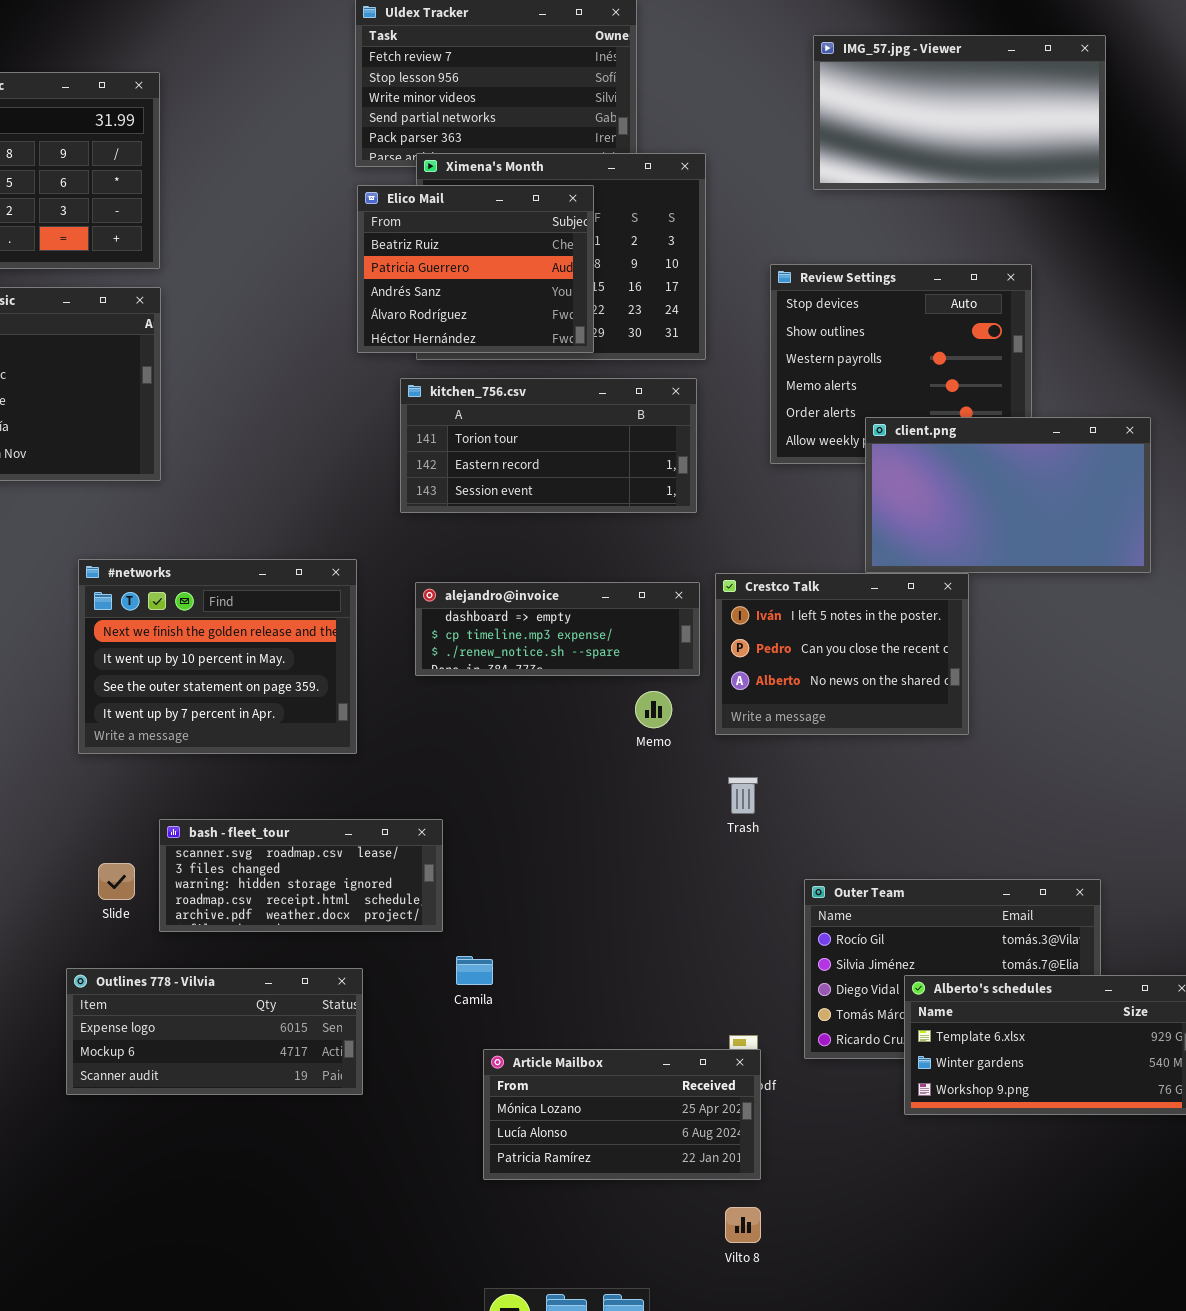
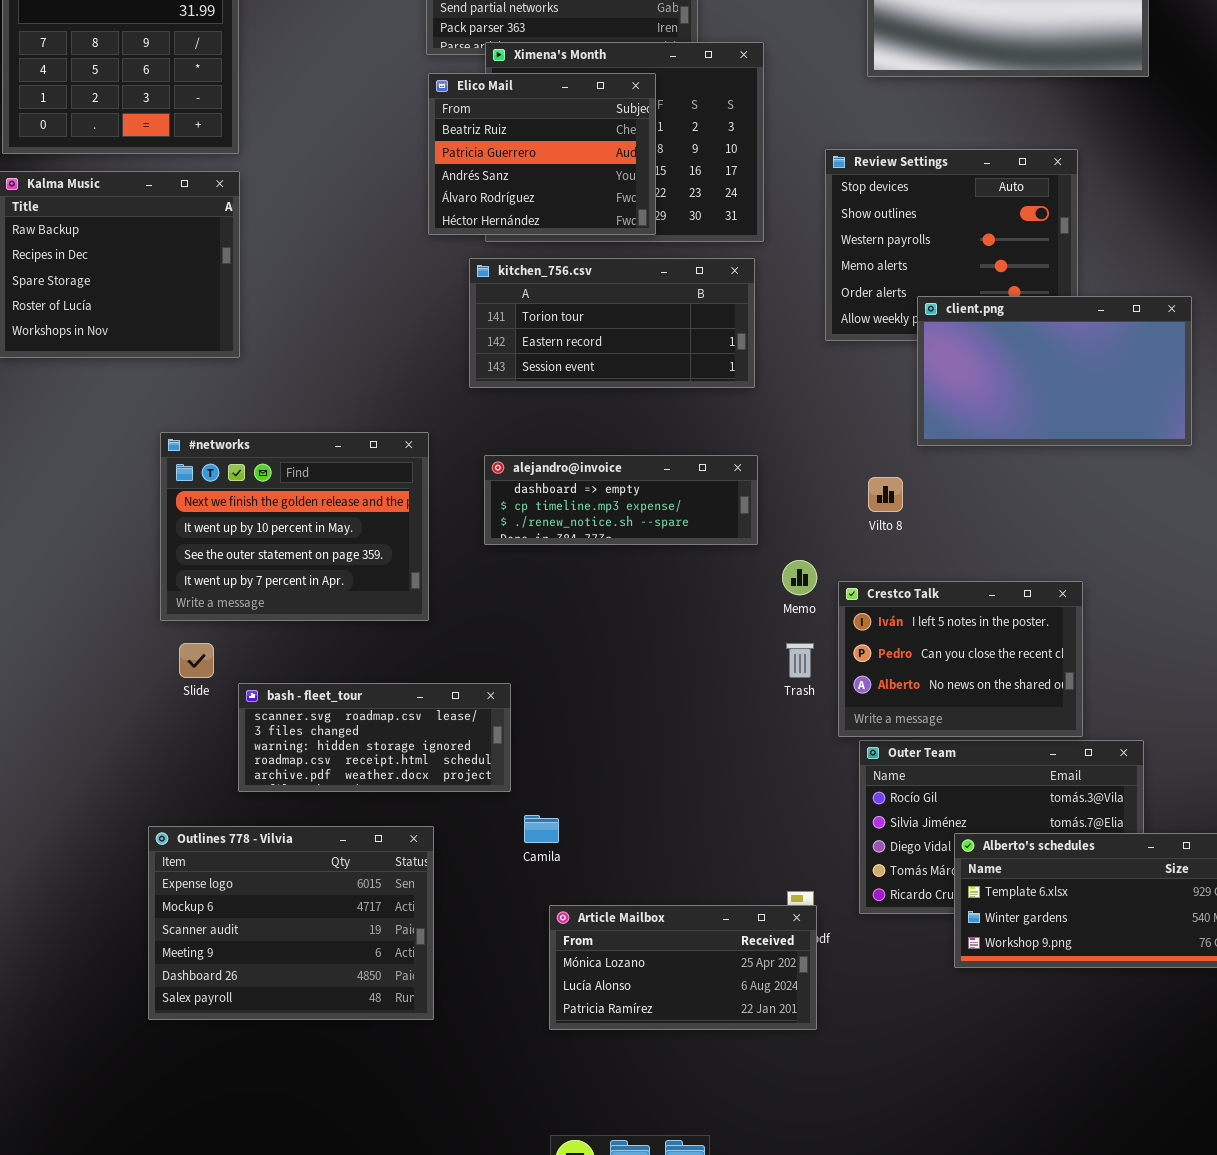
Crestco Talk: [715,573,969,735] -> [838,581,1083,737], moved
Memo: [635,691,672,728] -> [782,560,817,595], moved
Slide: [98,863,135,900] -> [179,643,214,678], moved
Outlines 778 - Vilvia: [66,968,363,1095] -> [148,826,434,1020], resized
Vilto 8: [725,1207,761,1243] -> [868,477,903,512], moved

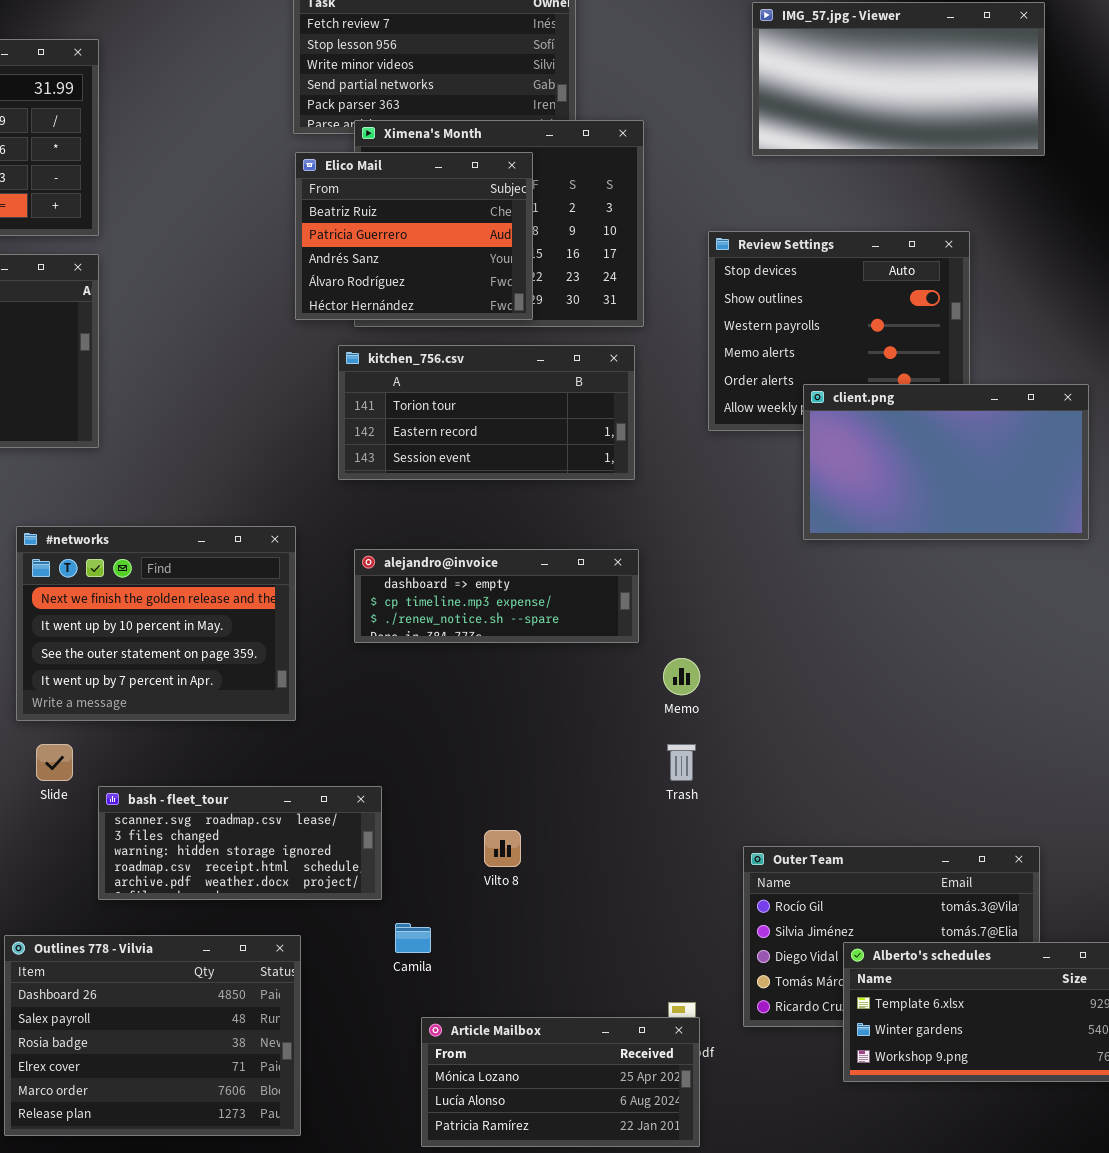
Vilto 8: [868,477,903,512] -> [484,830,521,867], moved
Crestco Talk: [838,581,1083,737] -> none, closed
Outlines 778 - Vilvia: [148,826,434,1020] -> [4,935,301,1136], scrolled down 4 rows

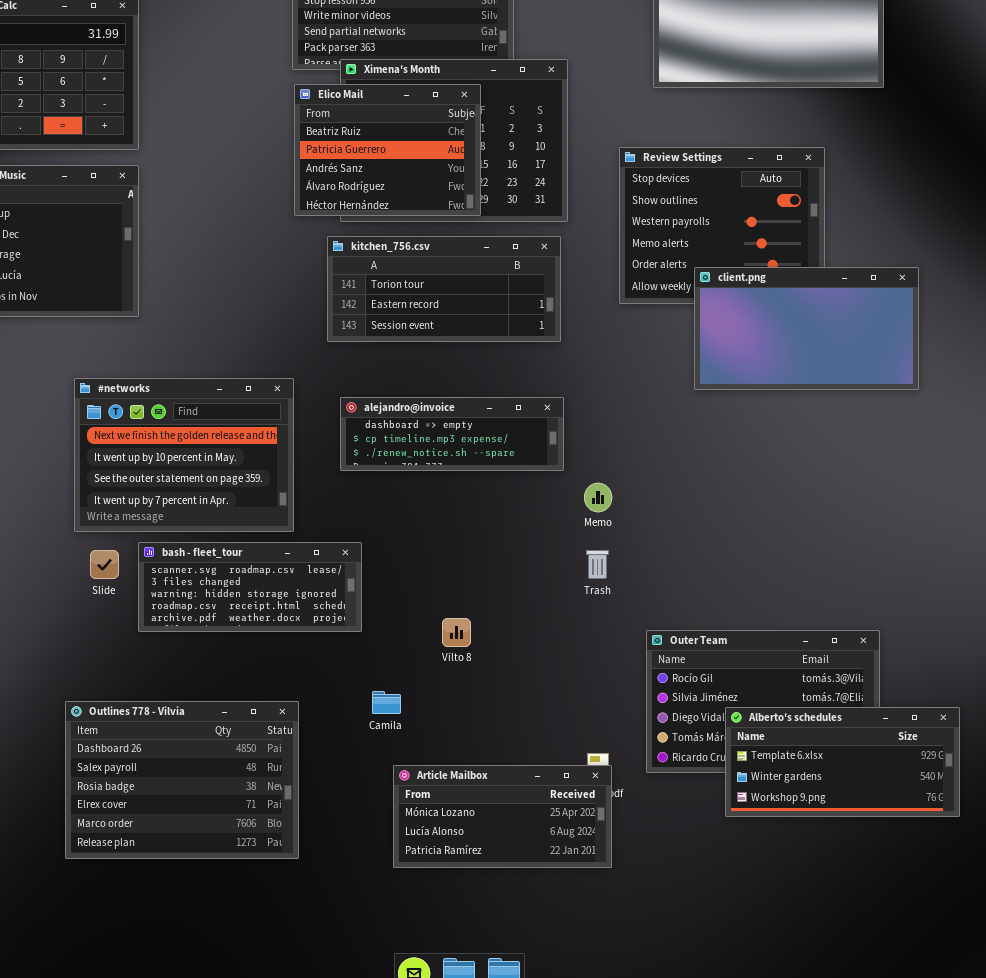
bash - fleet_tour: [98,786,382,900] -> [138,542,362,632], moved

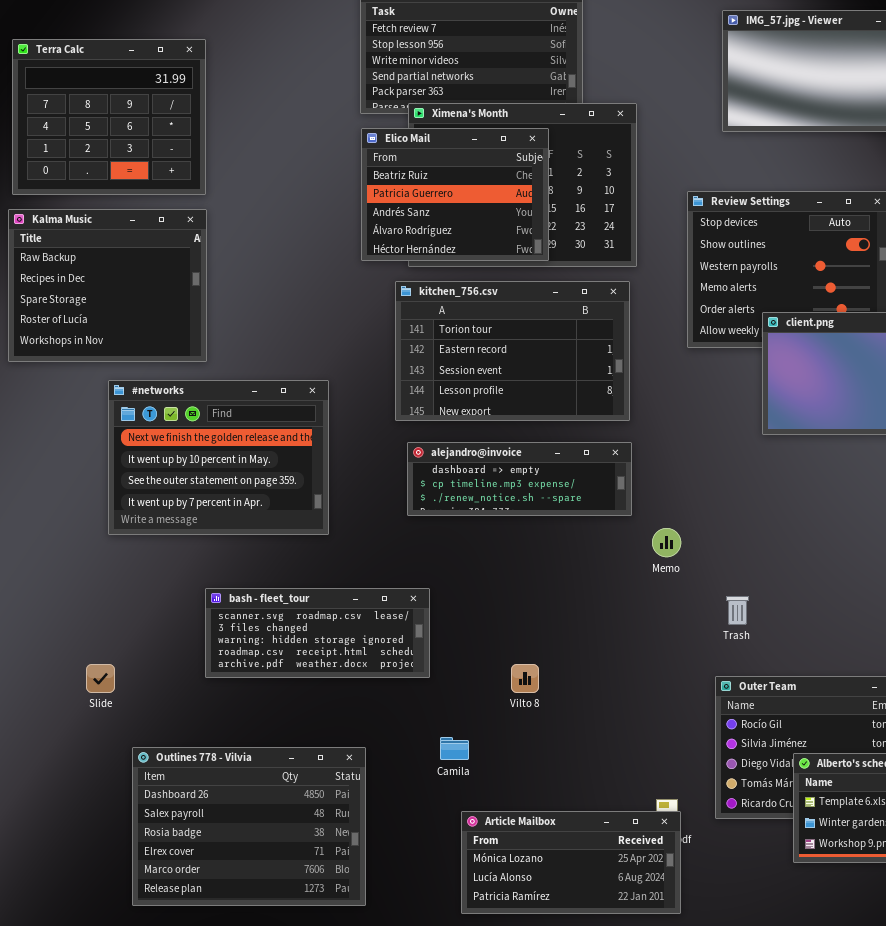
kitchen_756.csv: [327,236,561,342] -> [395,281,630,421], resized
#networks: [74,378,294,532] -> [108,380,329,535], moved
Slide: [90,550,119,579] -> [86,664,115,693], moved
Trash: [586,550,609,579] -> [726,596,749,625], moved

